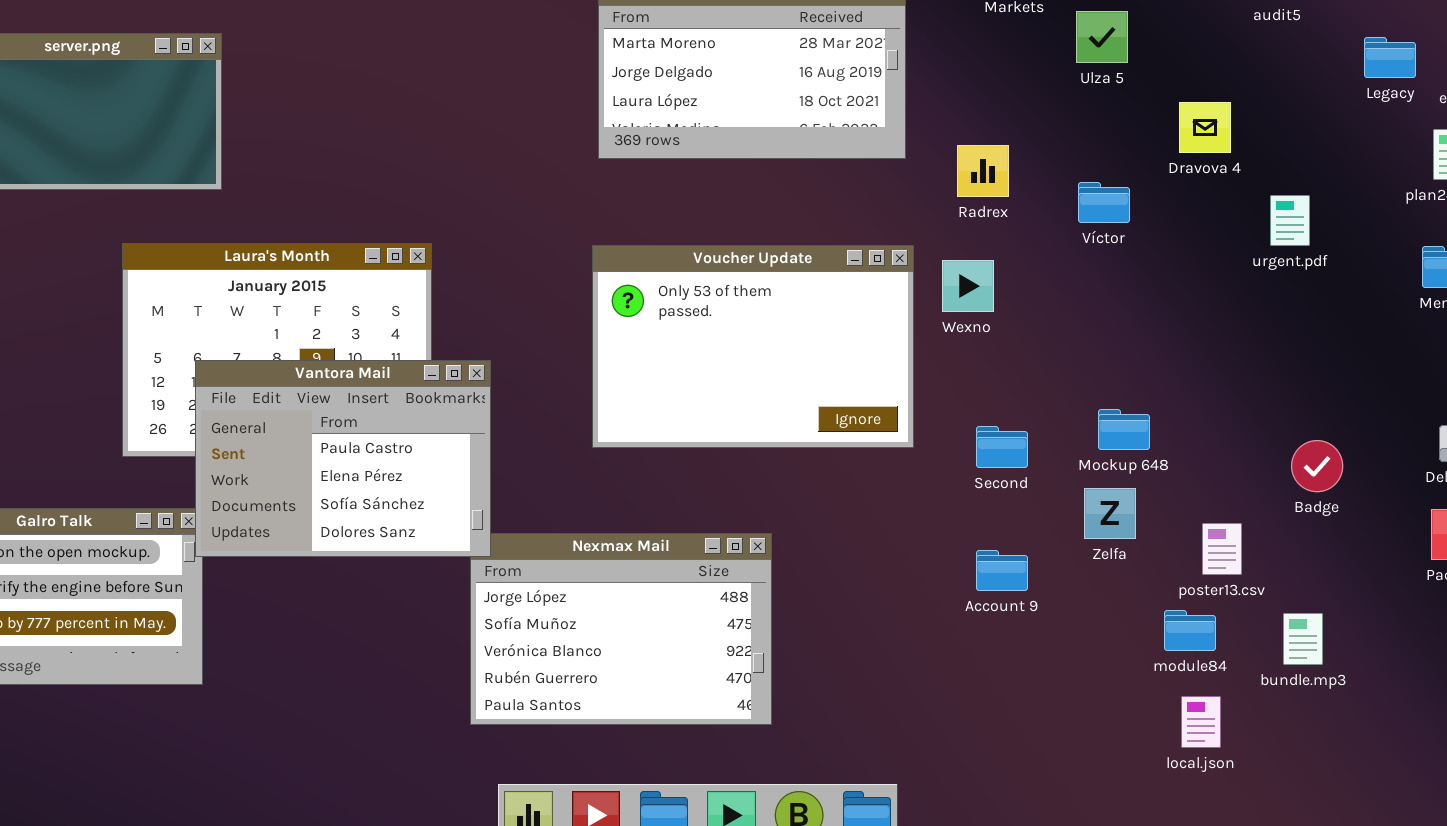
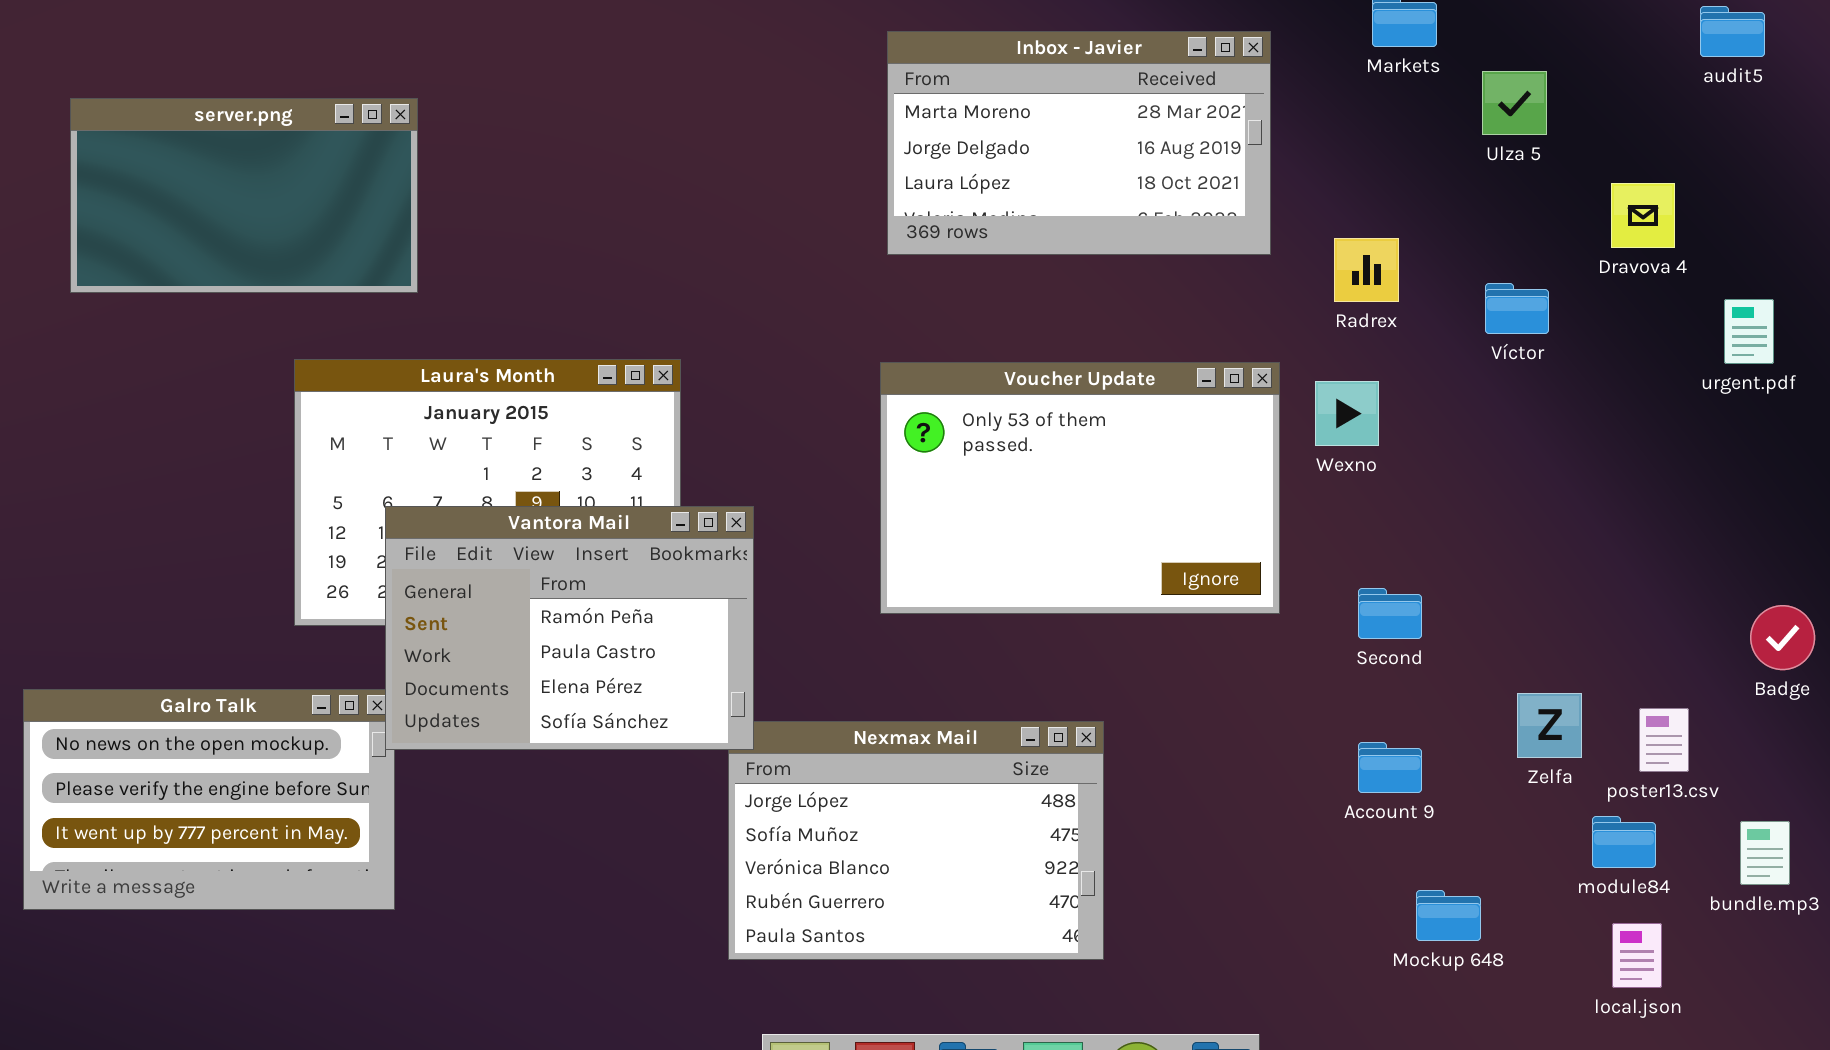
Vantora Mail: [195,360,491,557] -> [385,506,754,750], scrolled up 1 row
Mockup 648: [1098,409,1150,450] -> [1416,890,1481,941], moved
Zelfa: [1084,488,1136,539] -> [1517,693,1582,758], moved

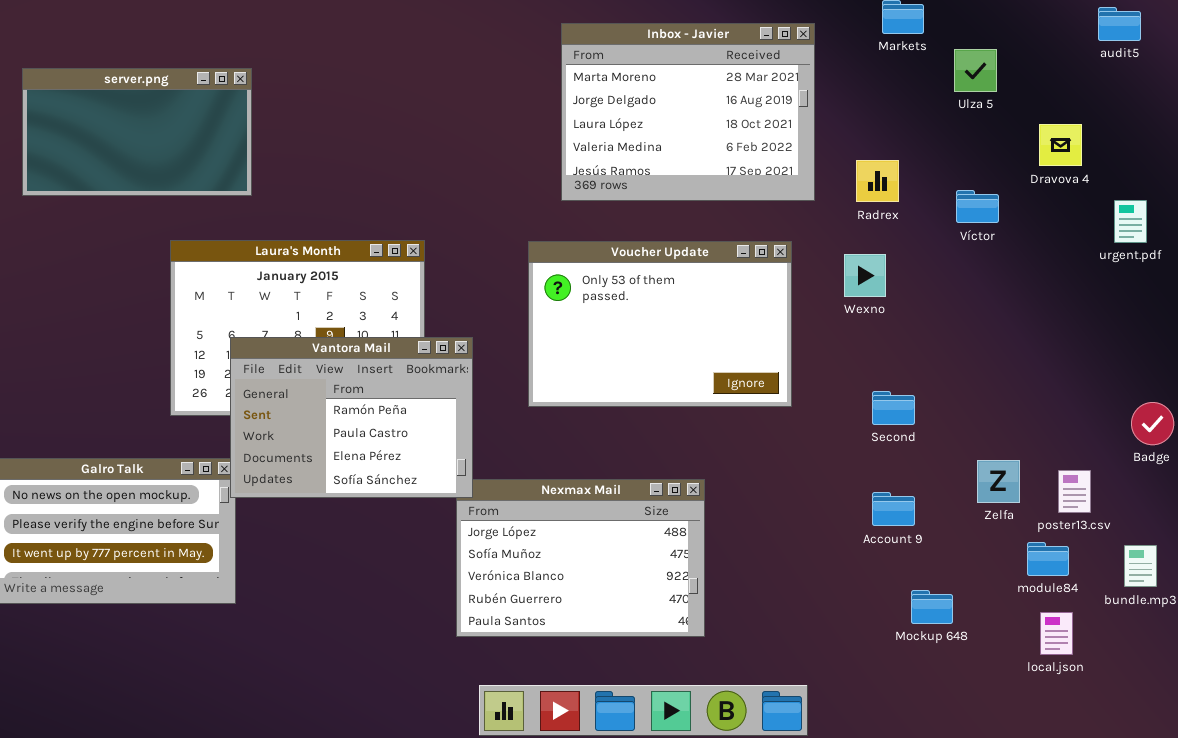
Inbox - Javier: [887,31,1271,255] -> [561,23,815,201], resized
Voucher Update: [880,362,1280,614] -> [528,241,792,407], moved

